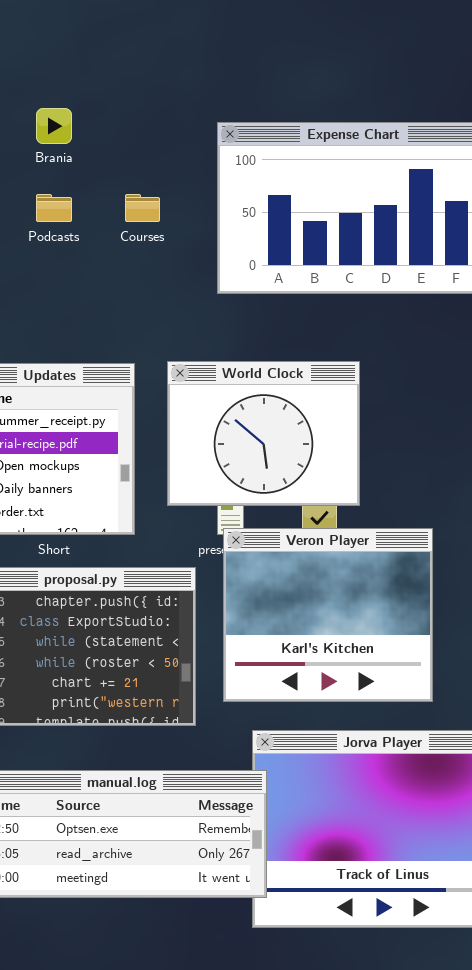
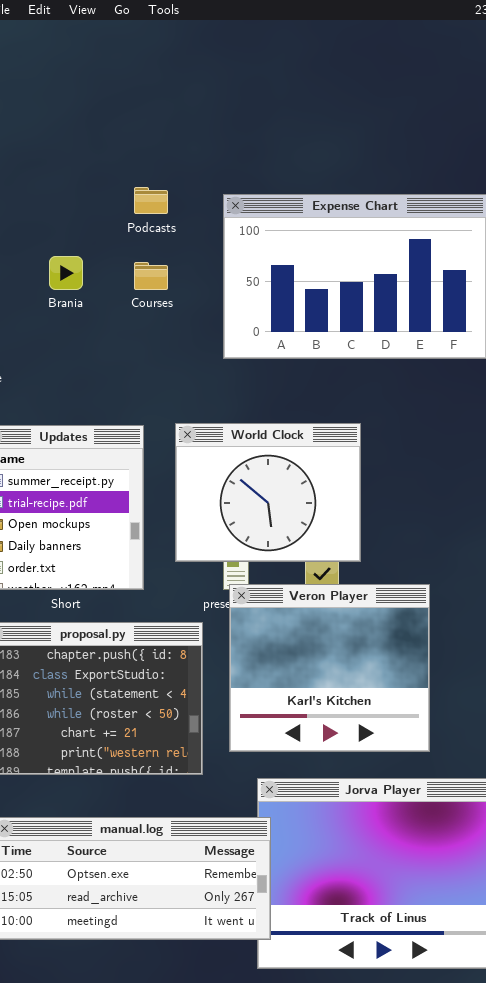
Brania: [36,108,72,144] -> [49,256,83,290], moved
Podcasts: [36,194,72,222] -> [134,187,168,214], moved

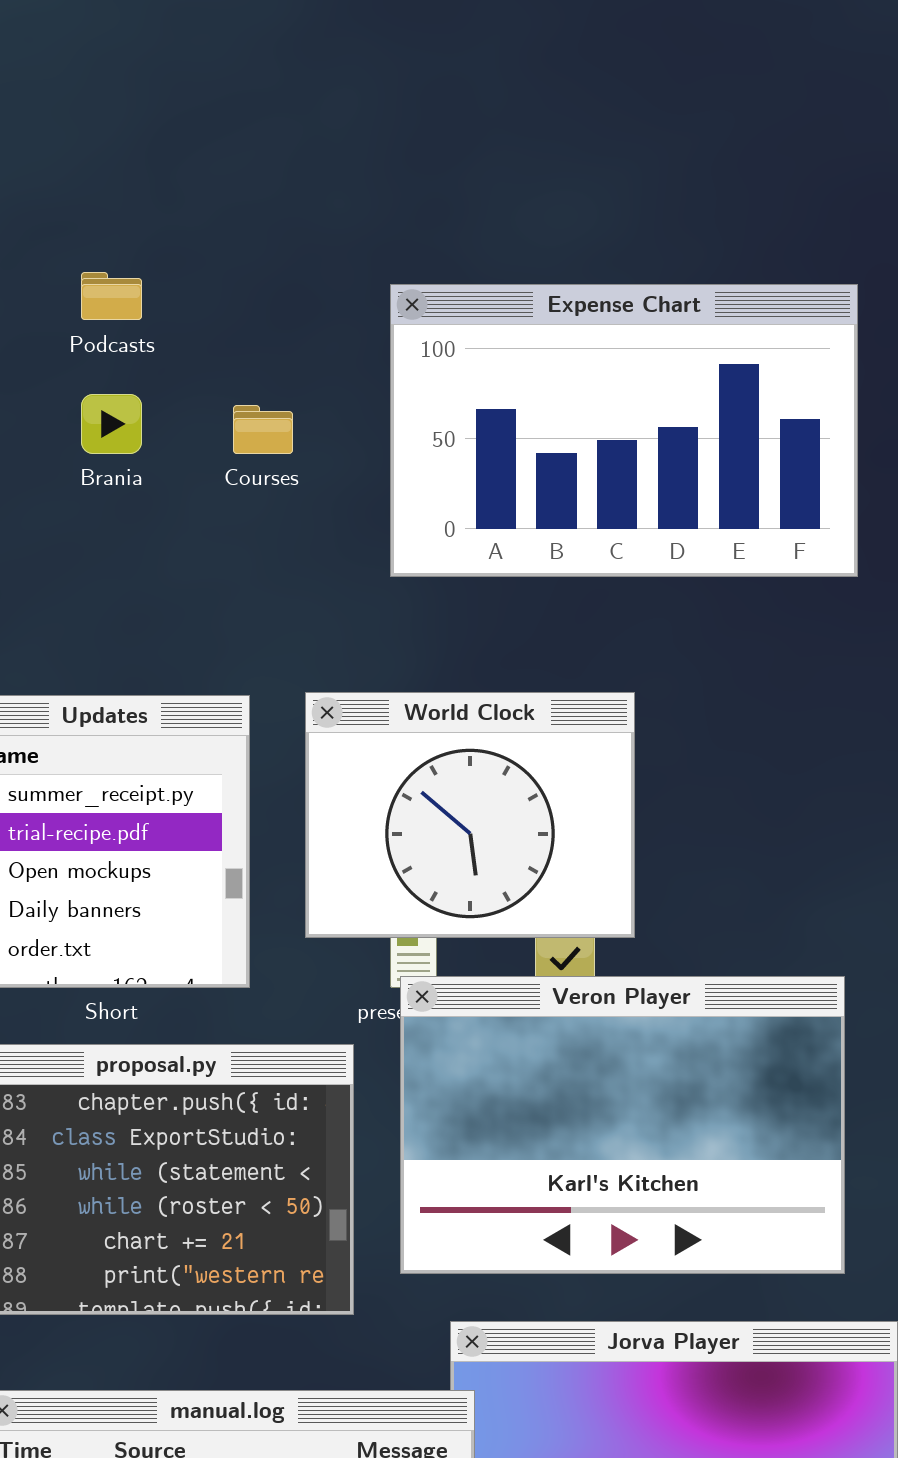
Podcasts: [134,187,168,214] -> [81,272,142,320], moved
Veron Player: [229,584,430,752] -> [400,976,845,1274], resized

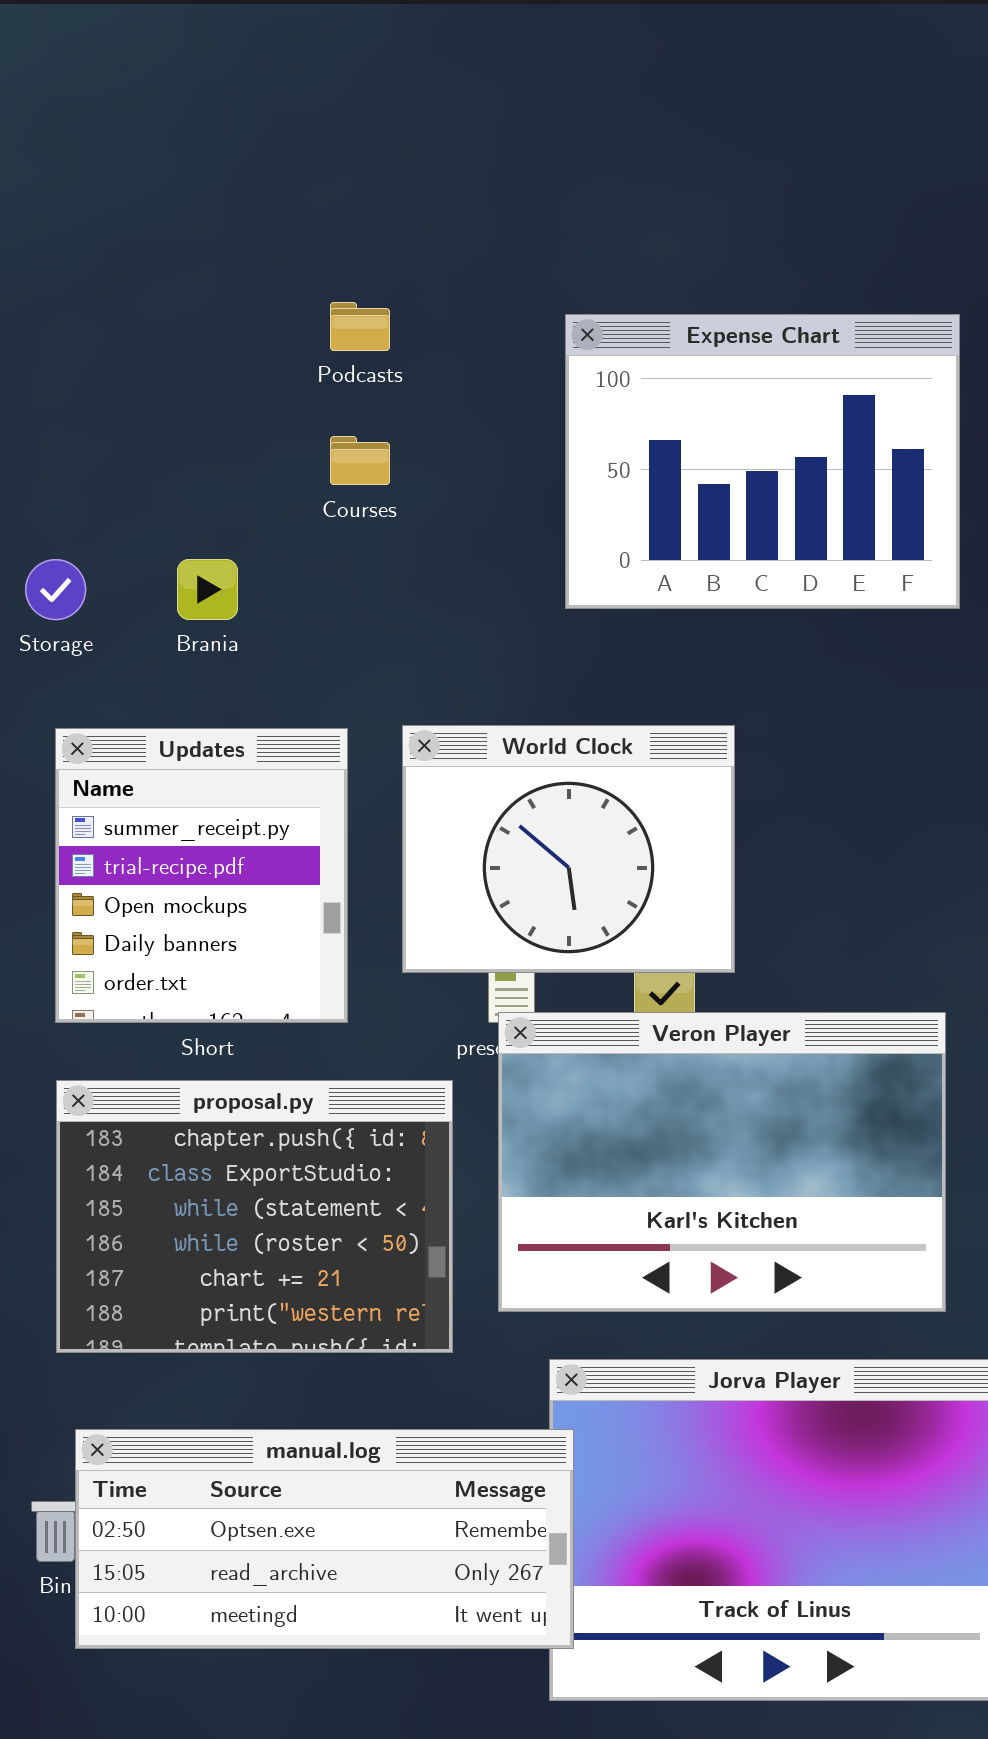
Podcasts: [81,272,142,320] -> [330,302,390,351], moved
Expense Chart: [390,284,858,577] -> [565,314,960,609], resized
Brania: [81,394,142,454] -> [177,559,238,620], moved

